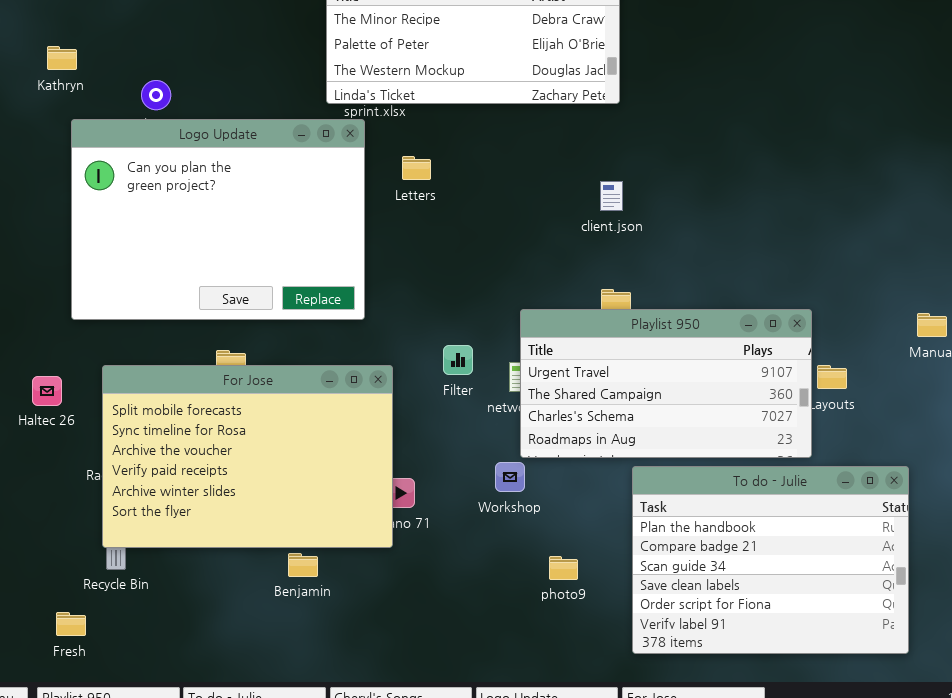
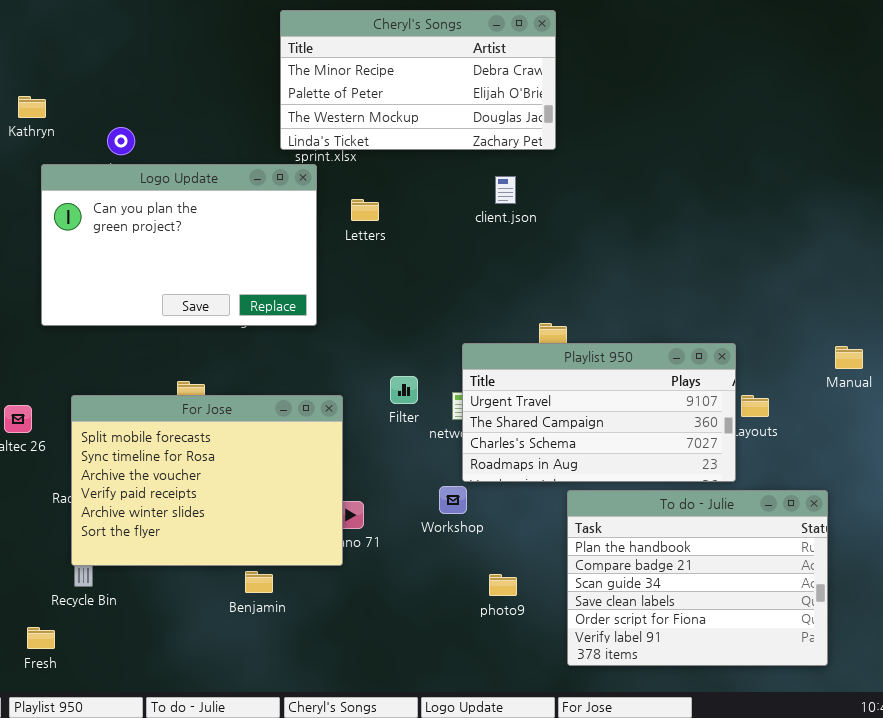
Logo Update: [71,119,365,320] -> [41,164,317,326], resized
client.json: [600,181,623,211] -> [495,176,516,204], moved

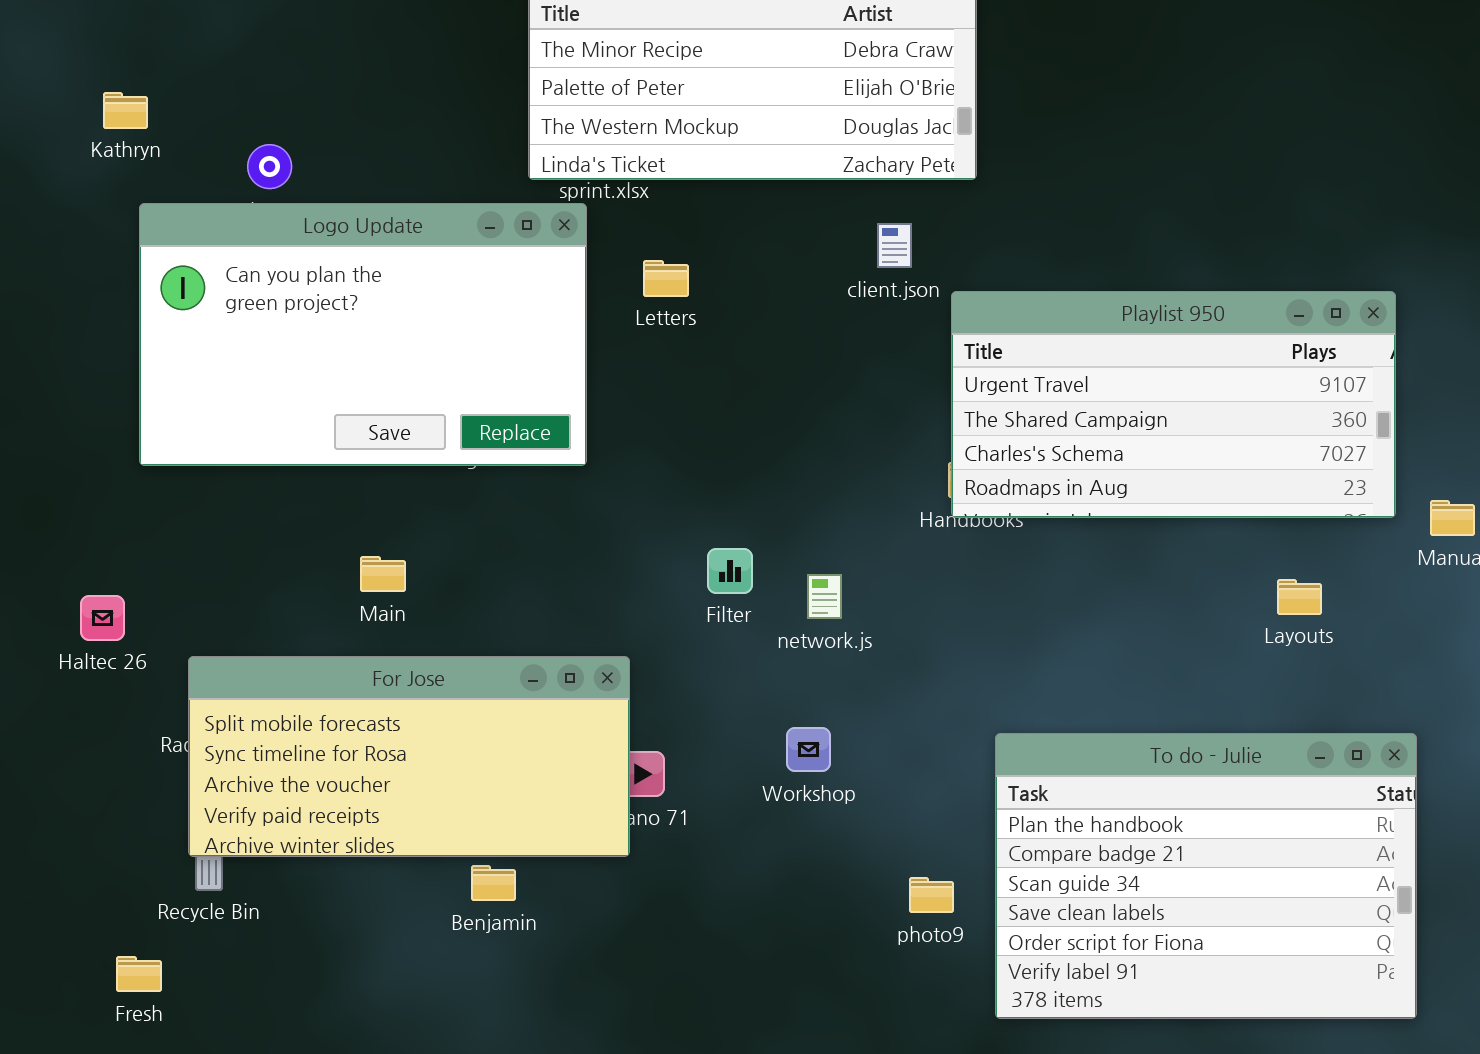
Playlist 950: [462,343,736,482] -> [951,291,1396,518], moved
For Jose: [71,395,343,566] -> [188,656,630,857], resized
photo9: [489,574,517,596] -> [909,877,954,913], moved

